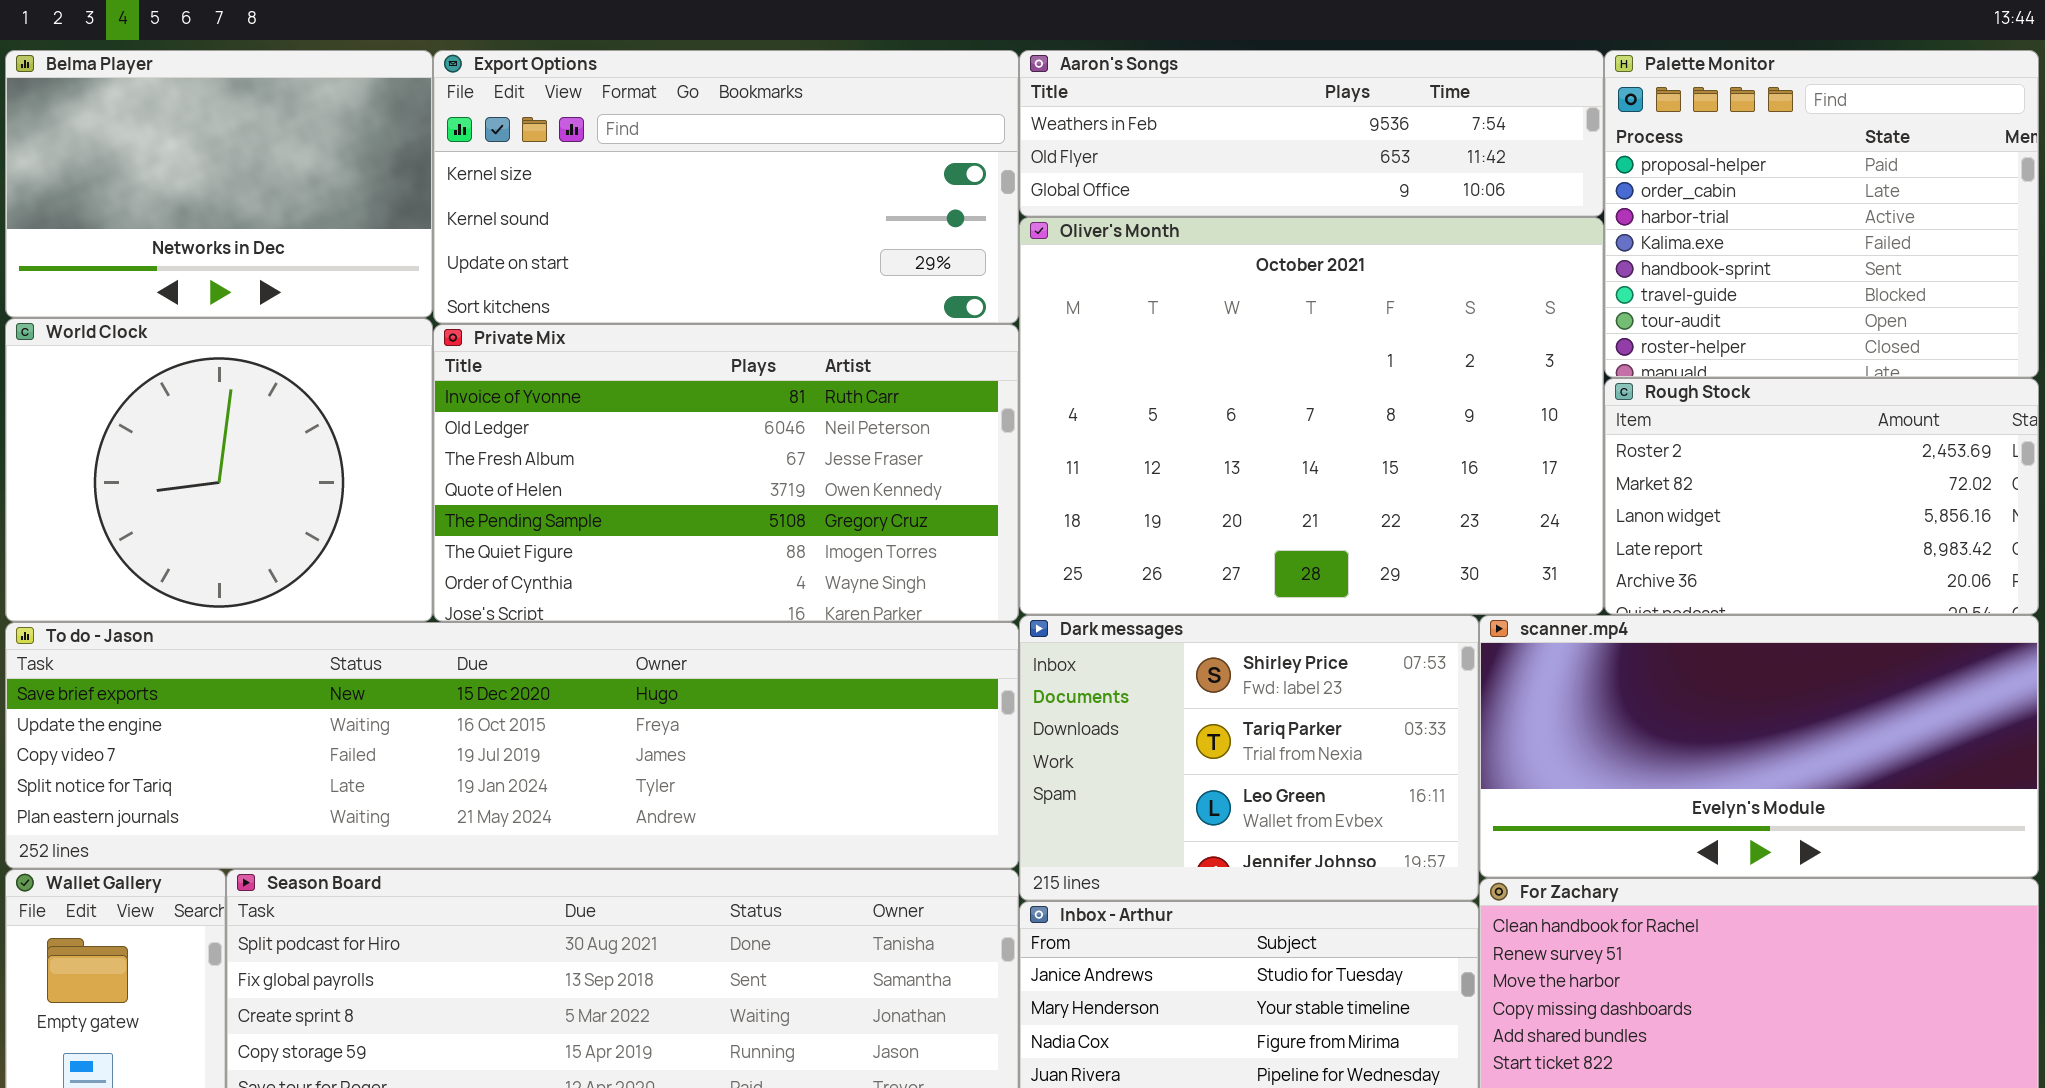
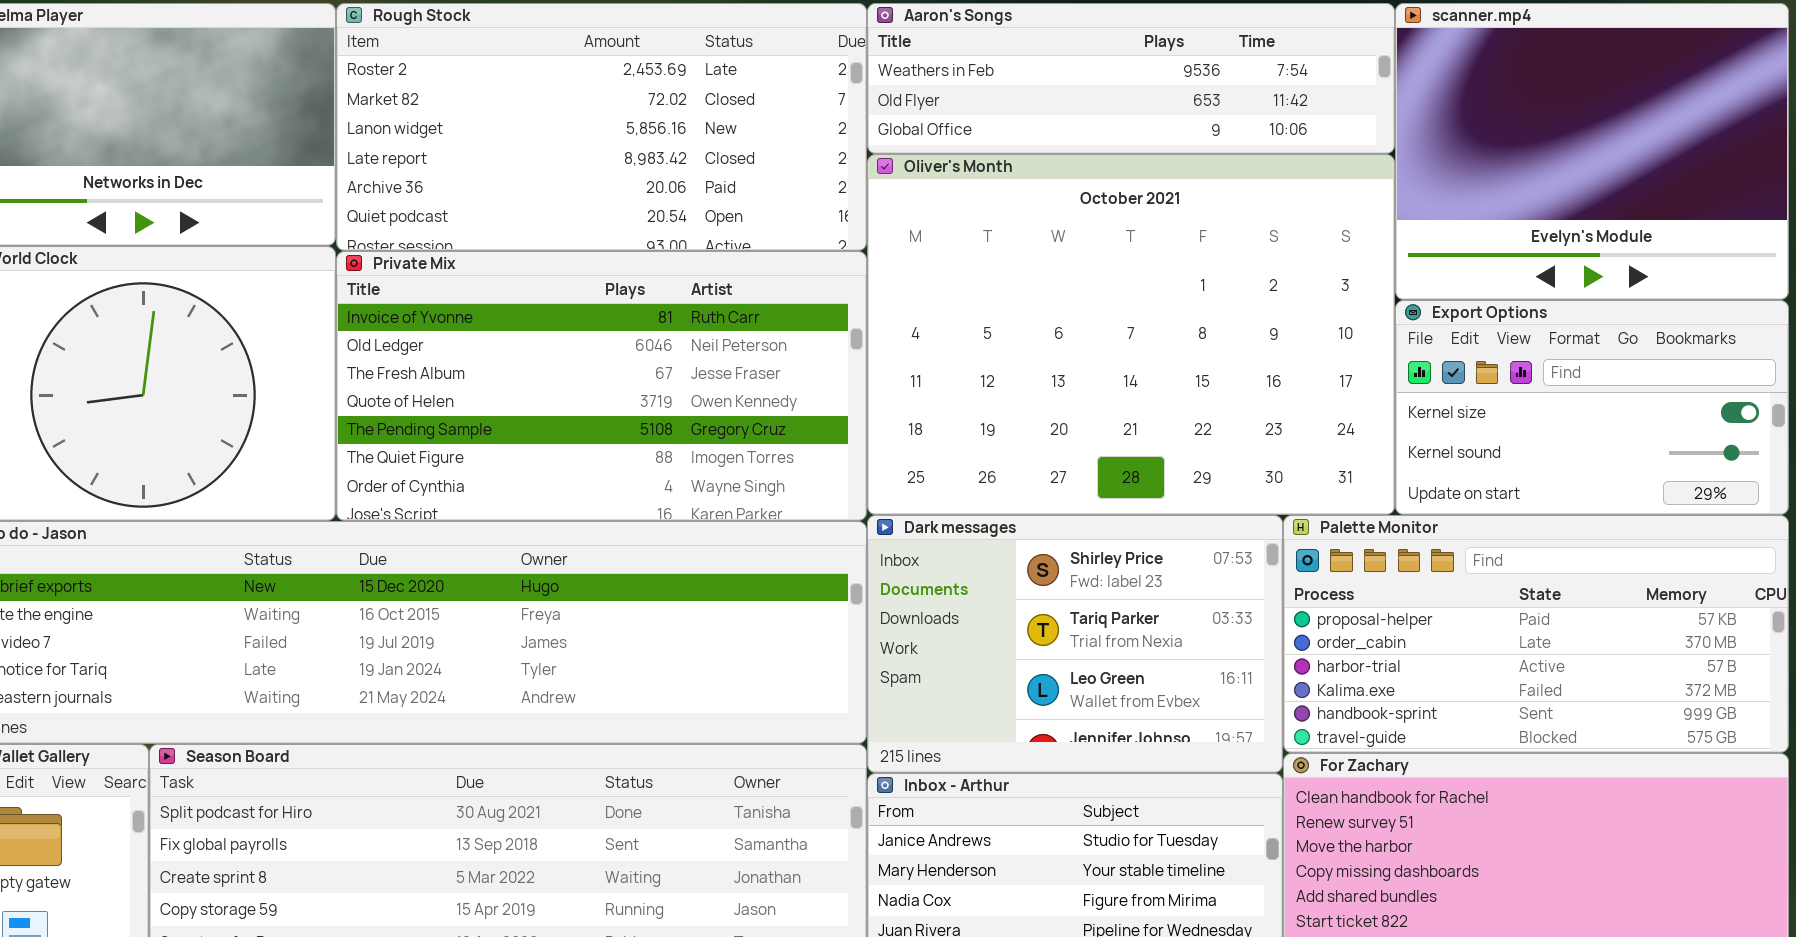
Export Options: [433,50,1019,324] -> [1395,300,1789,515], moved, resized
Palette Monitor: [1604,50,2039,378] -> [1283,515,1789,753], moved, resized
Rough Stock: [1604,378,2039,615] -> [336,3,867,251], moved, resized
scanner.mp4: [1479,615,2039,878] -> [1395,3,1789,300], moved, resized

